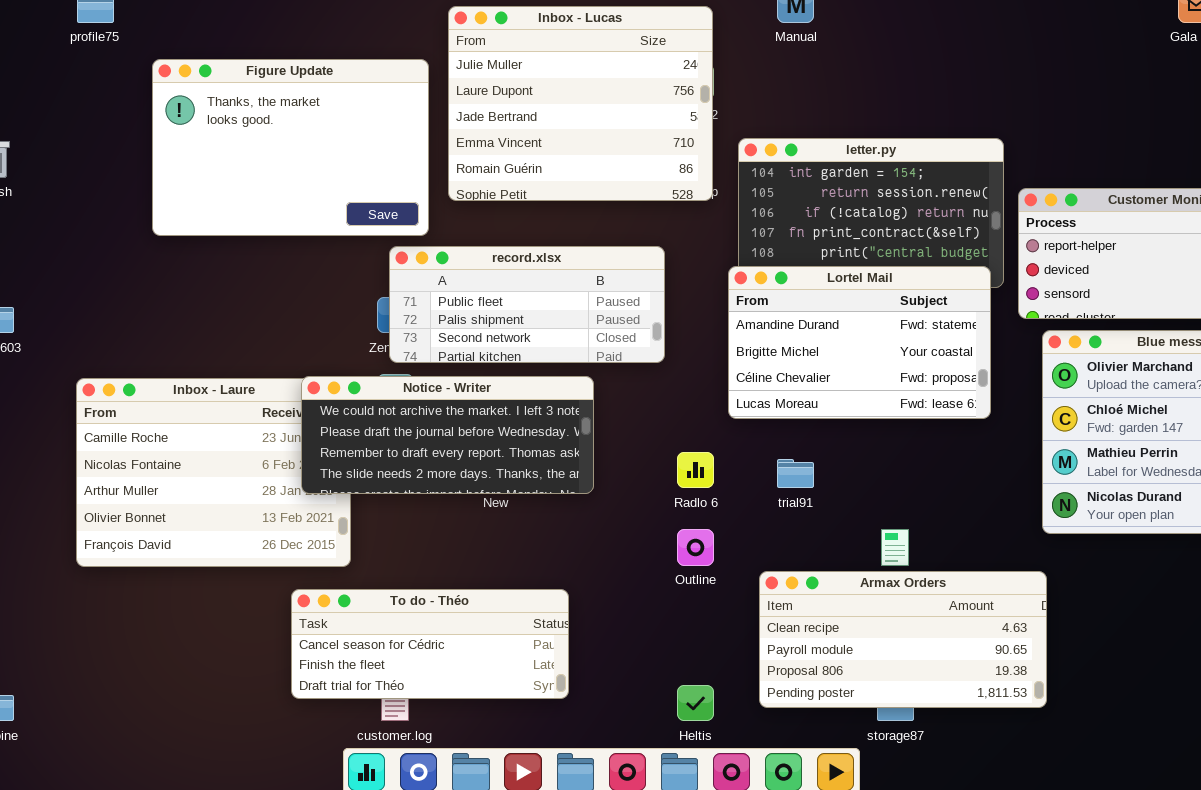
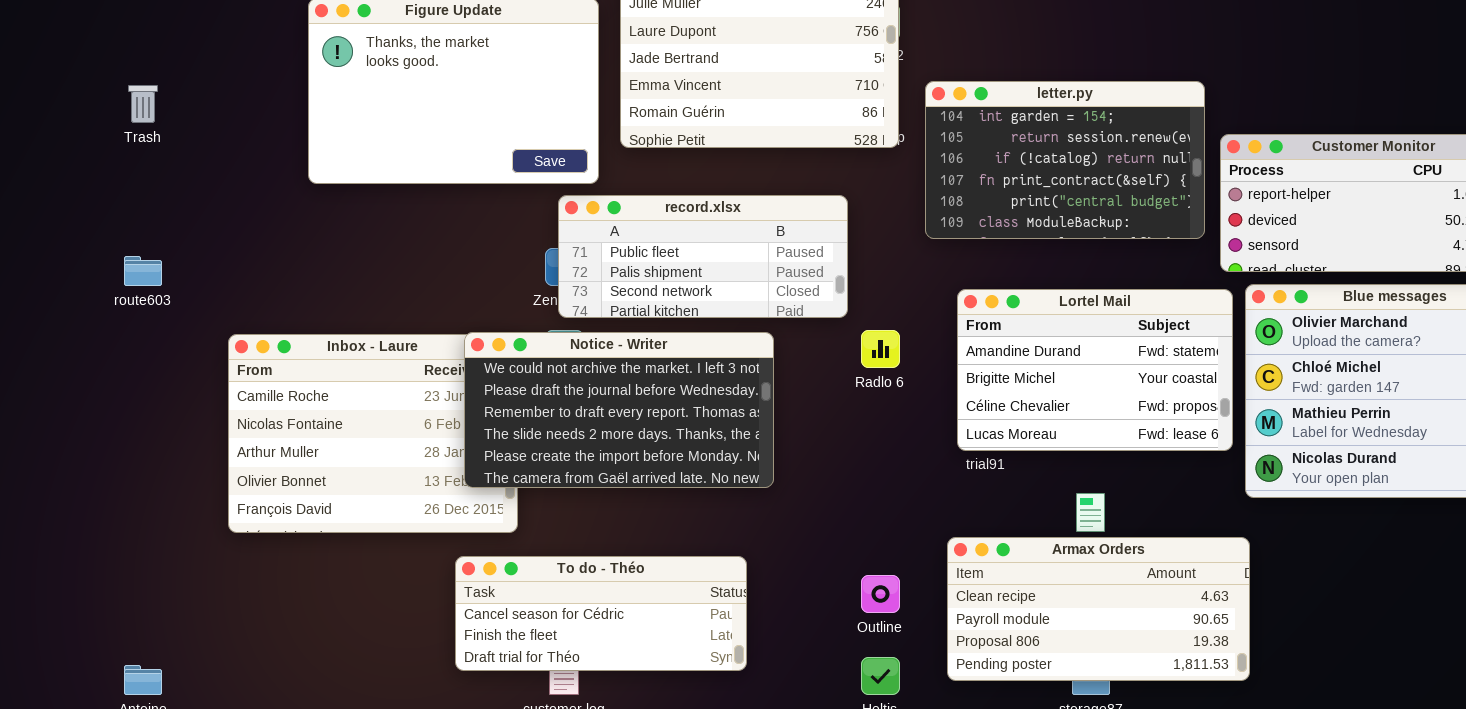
Lortel Mail: [728,266,991,419] -> [957,289,1233,451], moved
Notice - Writer: [301,376,594,494] -> [464,332,774,488], resized
Radlo 6: [677,452,714,488] -> [861,330,900,368], moved
Outline: [677,529,714,566] -> [861,575,900,613], moved

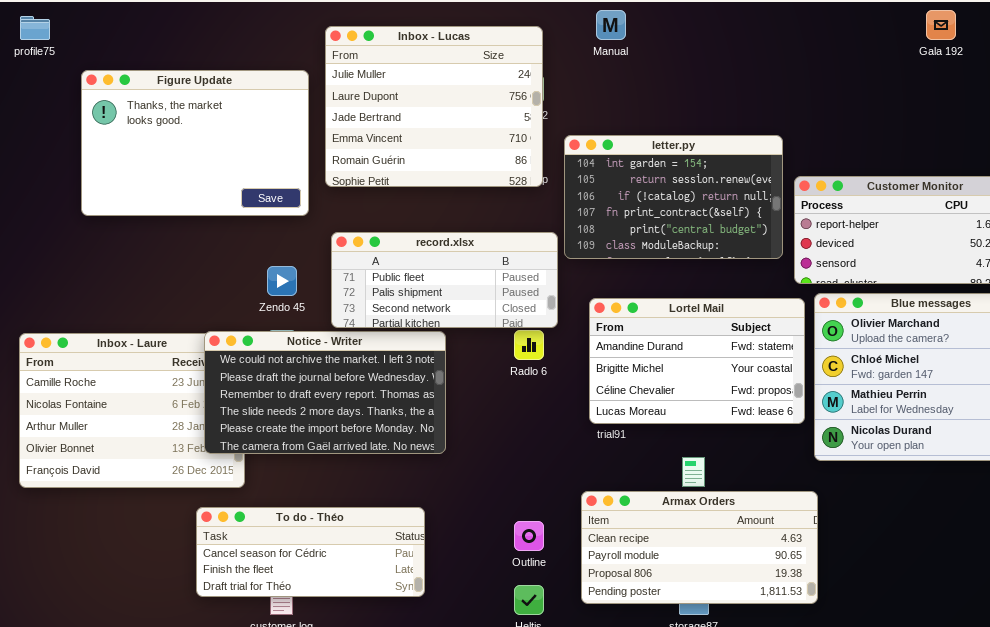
record.xlsx: [558,195,848,318] -> [331,232,558,328], moved

